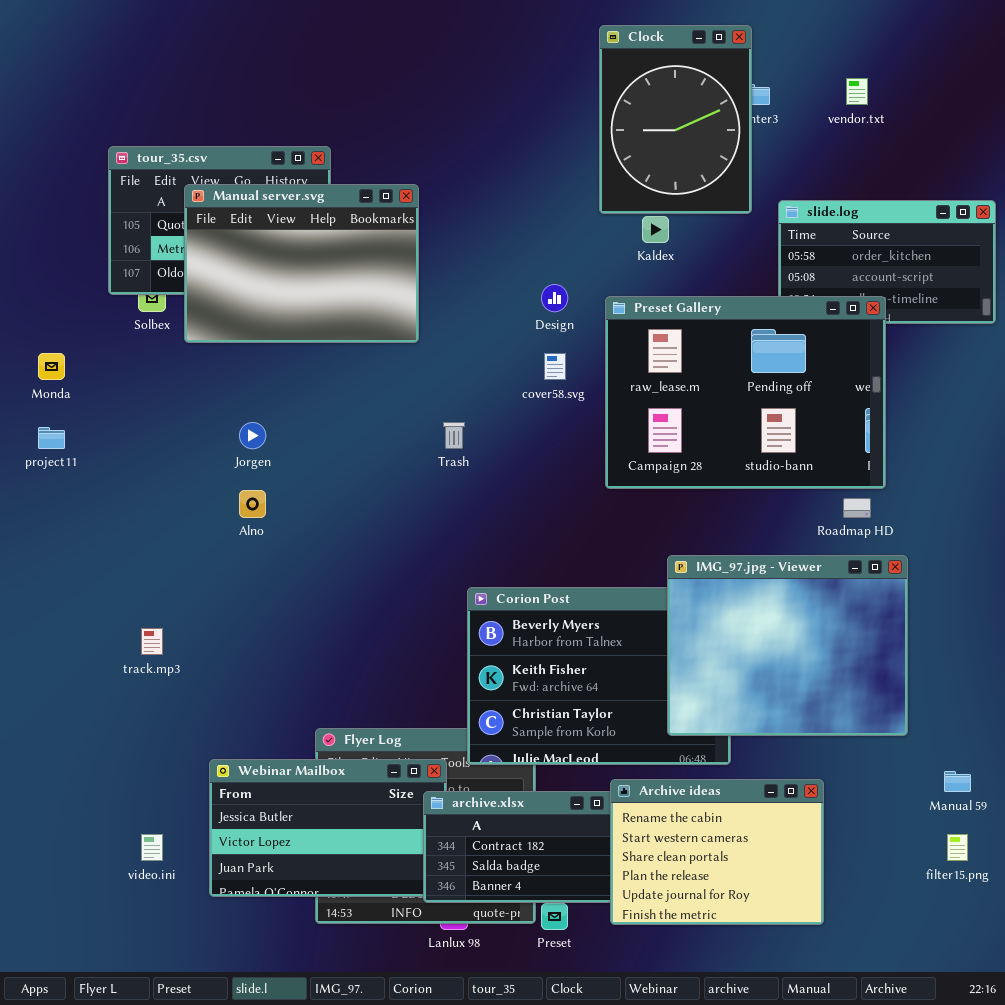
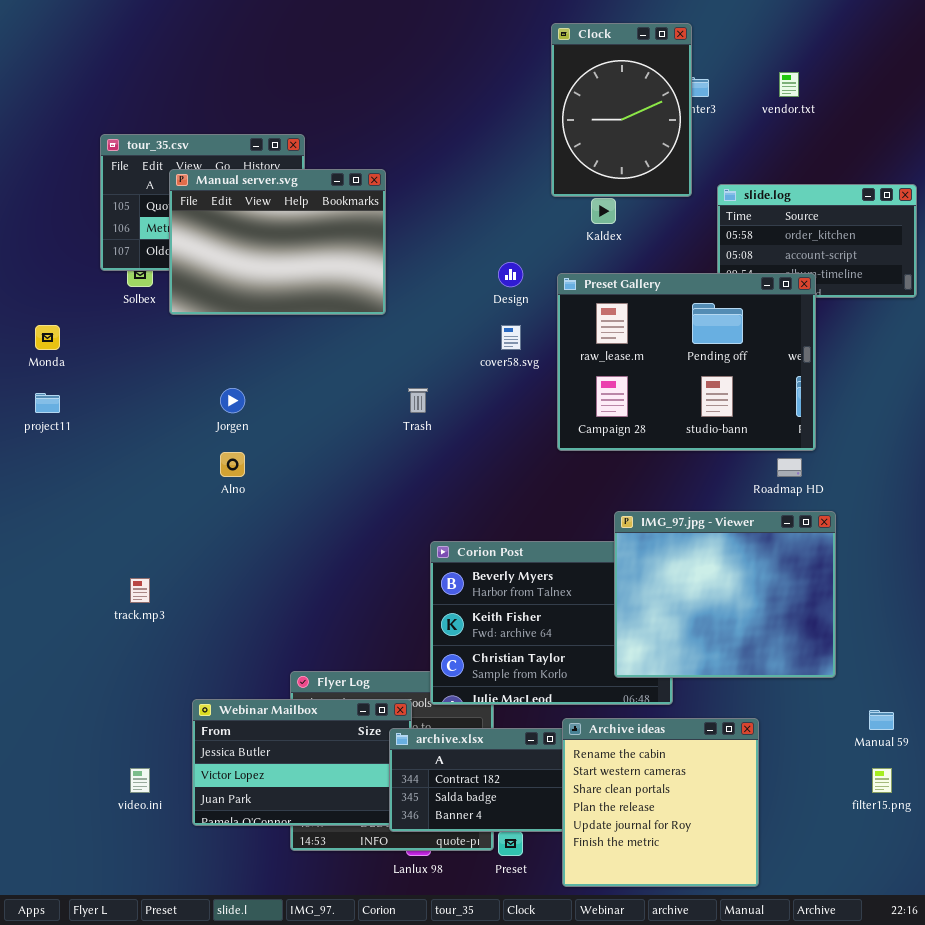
Archive ideas: [610,779,824,925] -> [562,718,759,887], resized

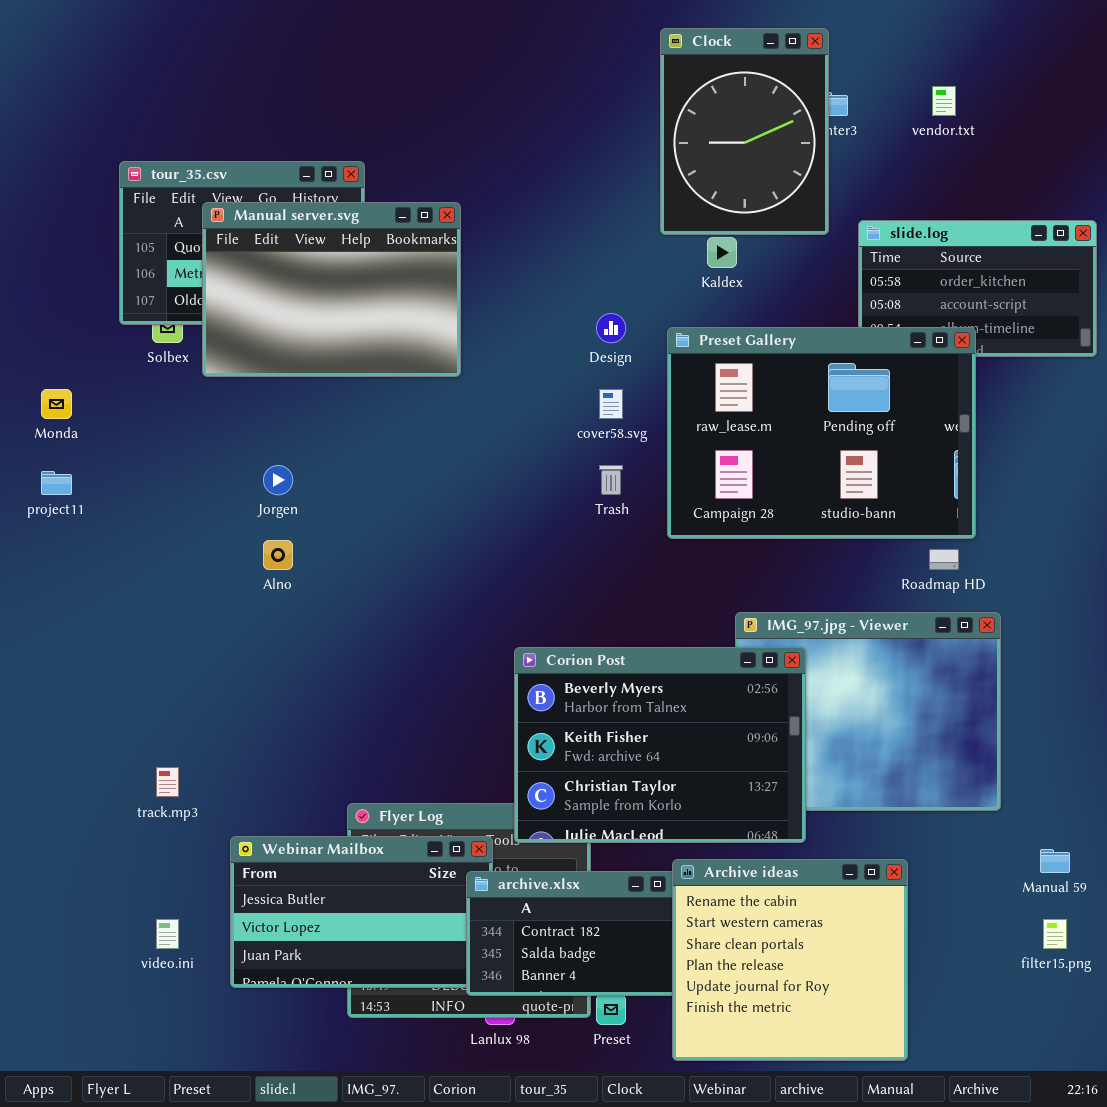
Trash: [408,388,428,413] -> [599,465,623,495], moved
Corion Post: [430,541,673,705] -> [514,647,806,843], raised
track.mp3: [130,578,150,603] -> [156,767,179,797], moved

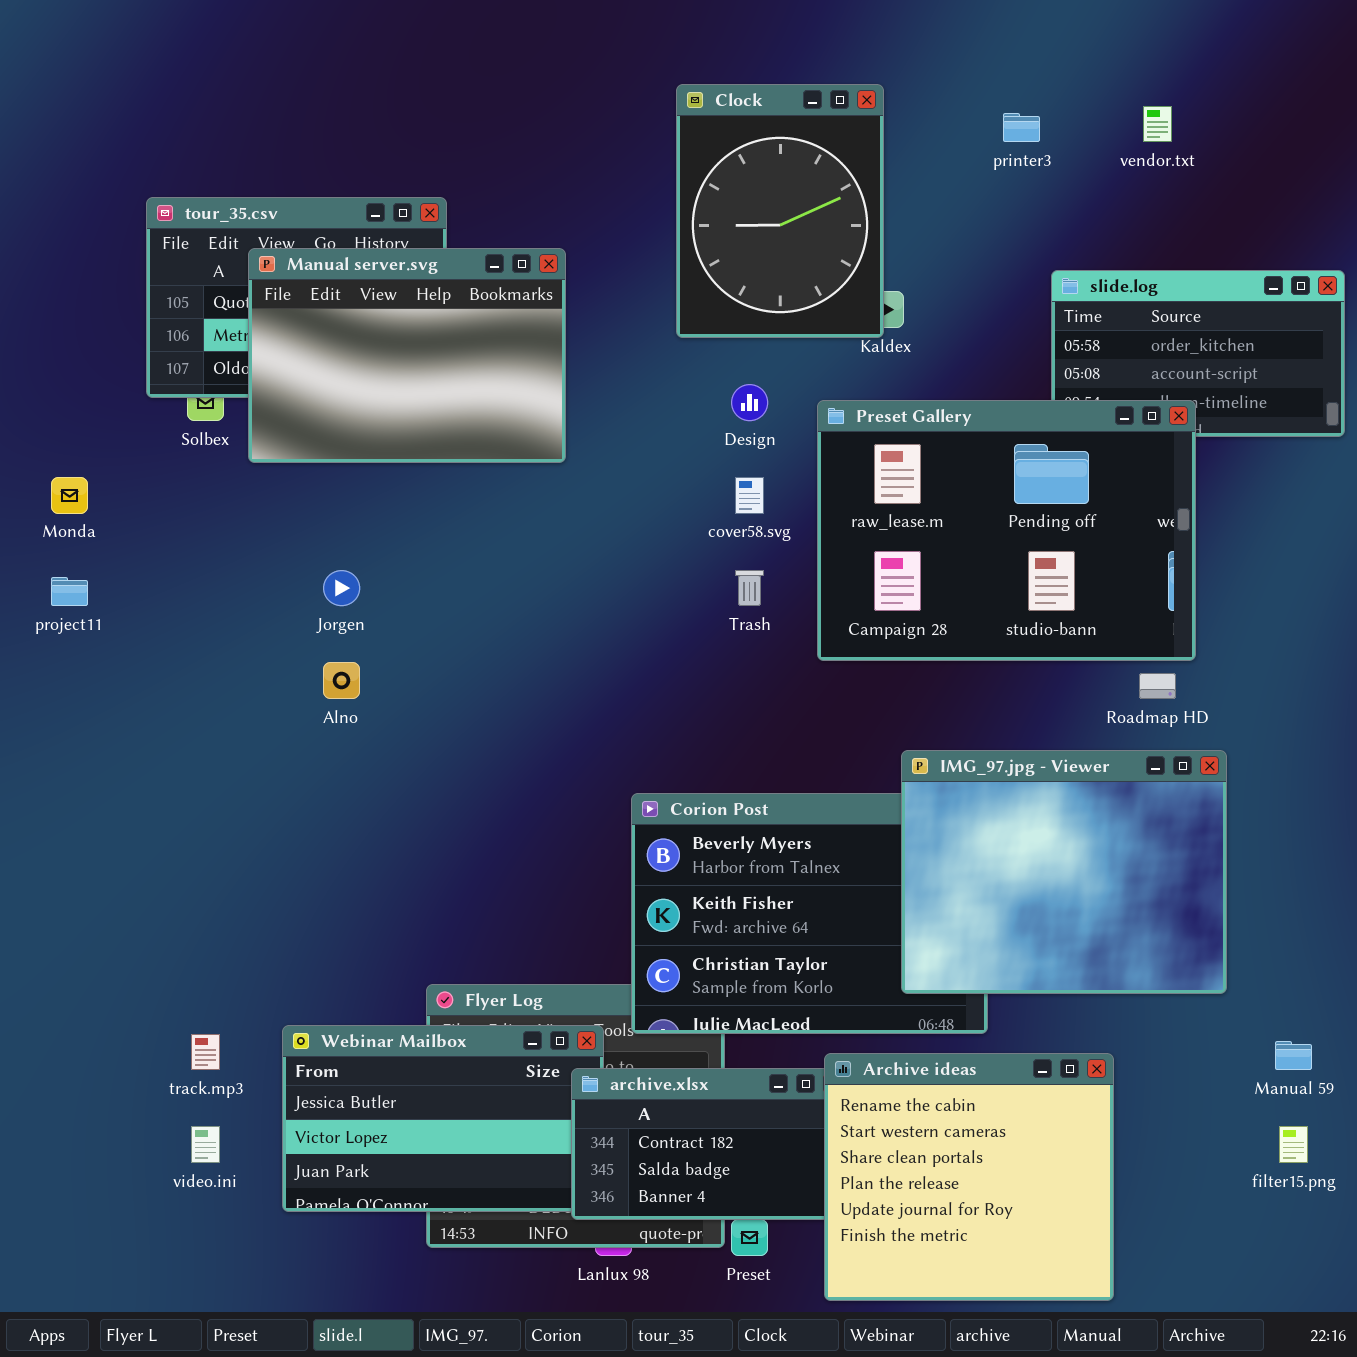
Clock: [660,28,829,235] -> [676,84,884,338], moved
IMG_97.jpg - Viewer: [735,612,1001,811] -> [901,750,1227,994], raised
track.mp3: [156,767,179,797] -> [191,1034,220,1070], moved

